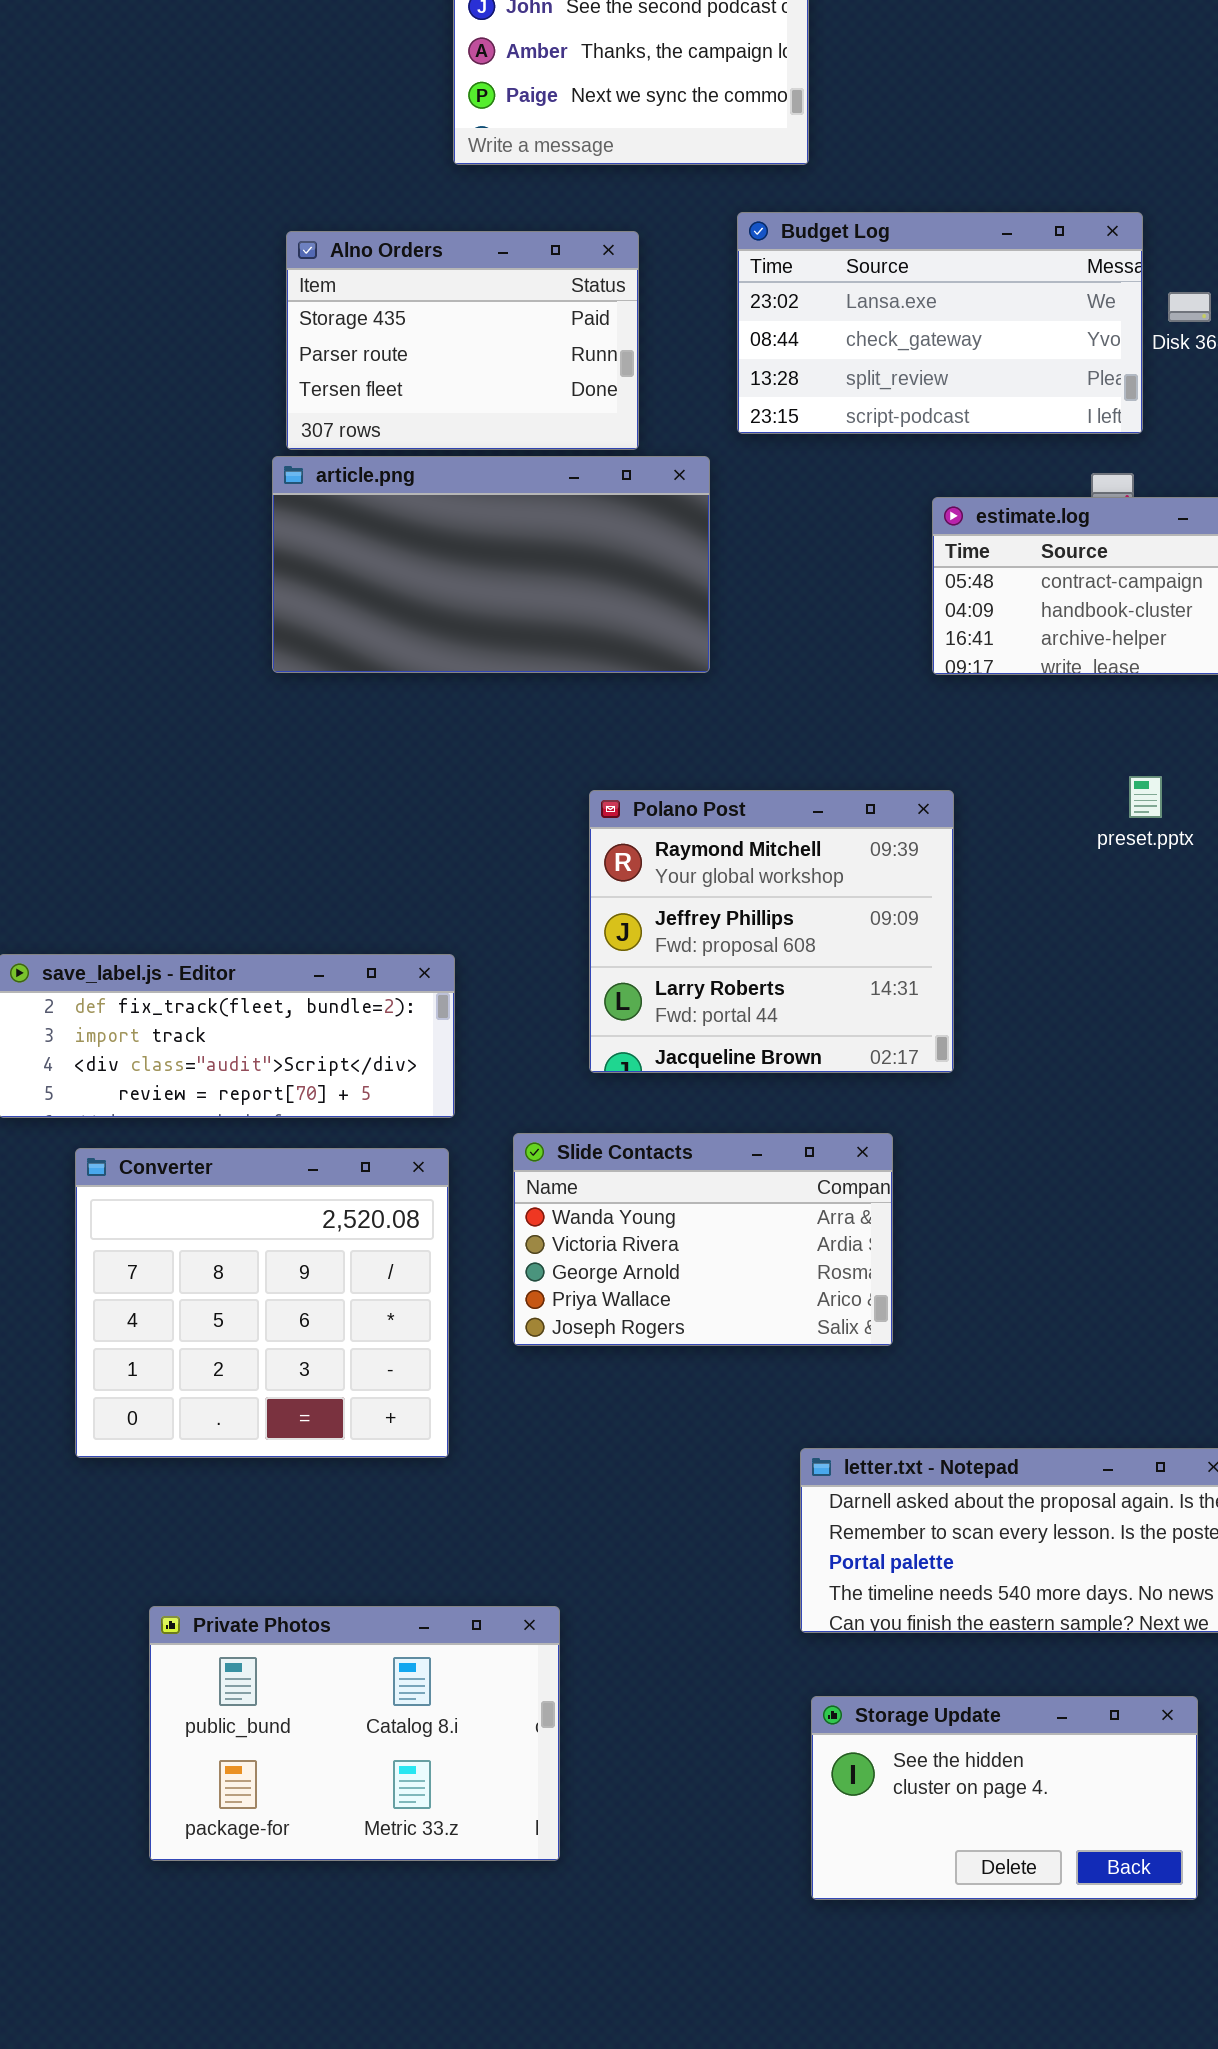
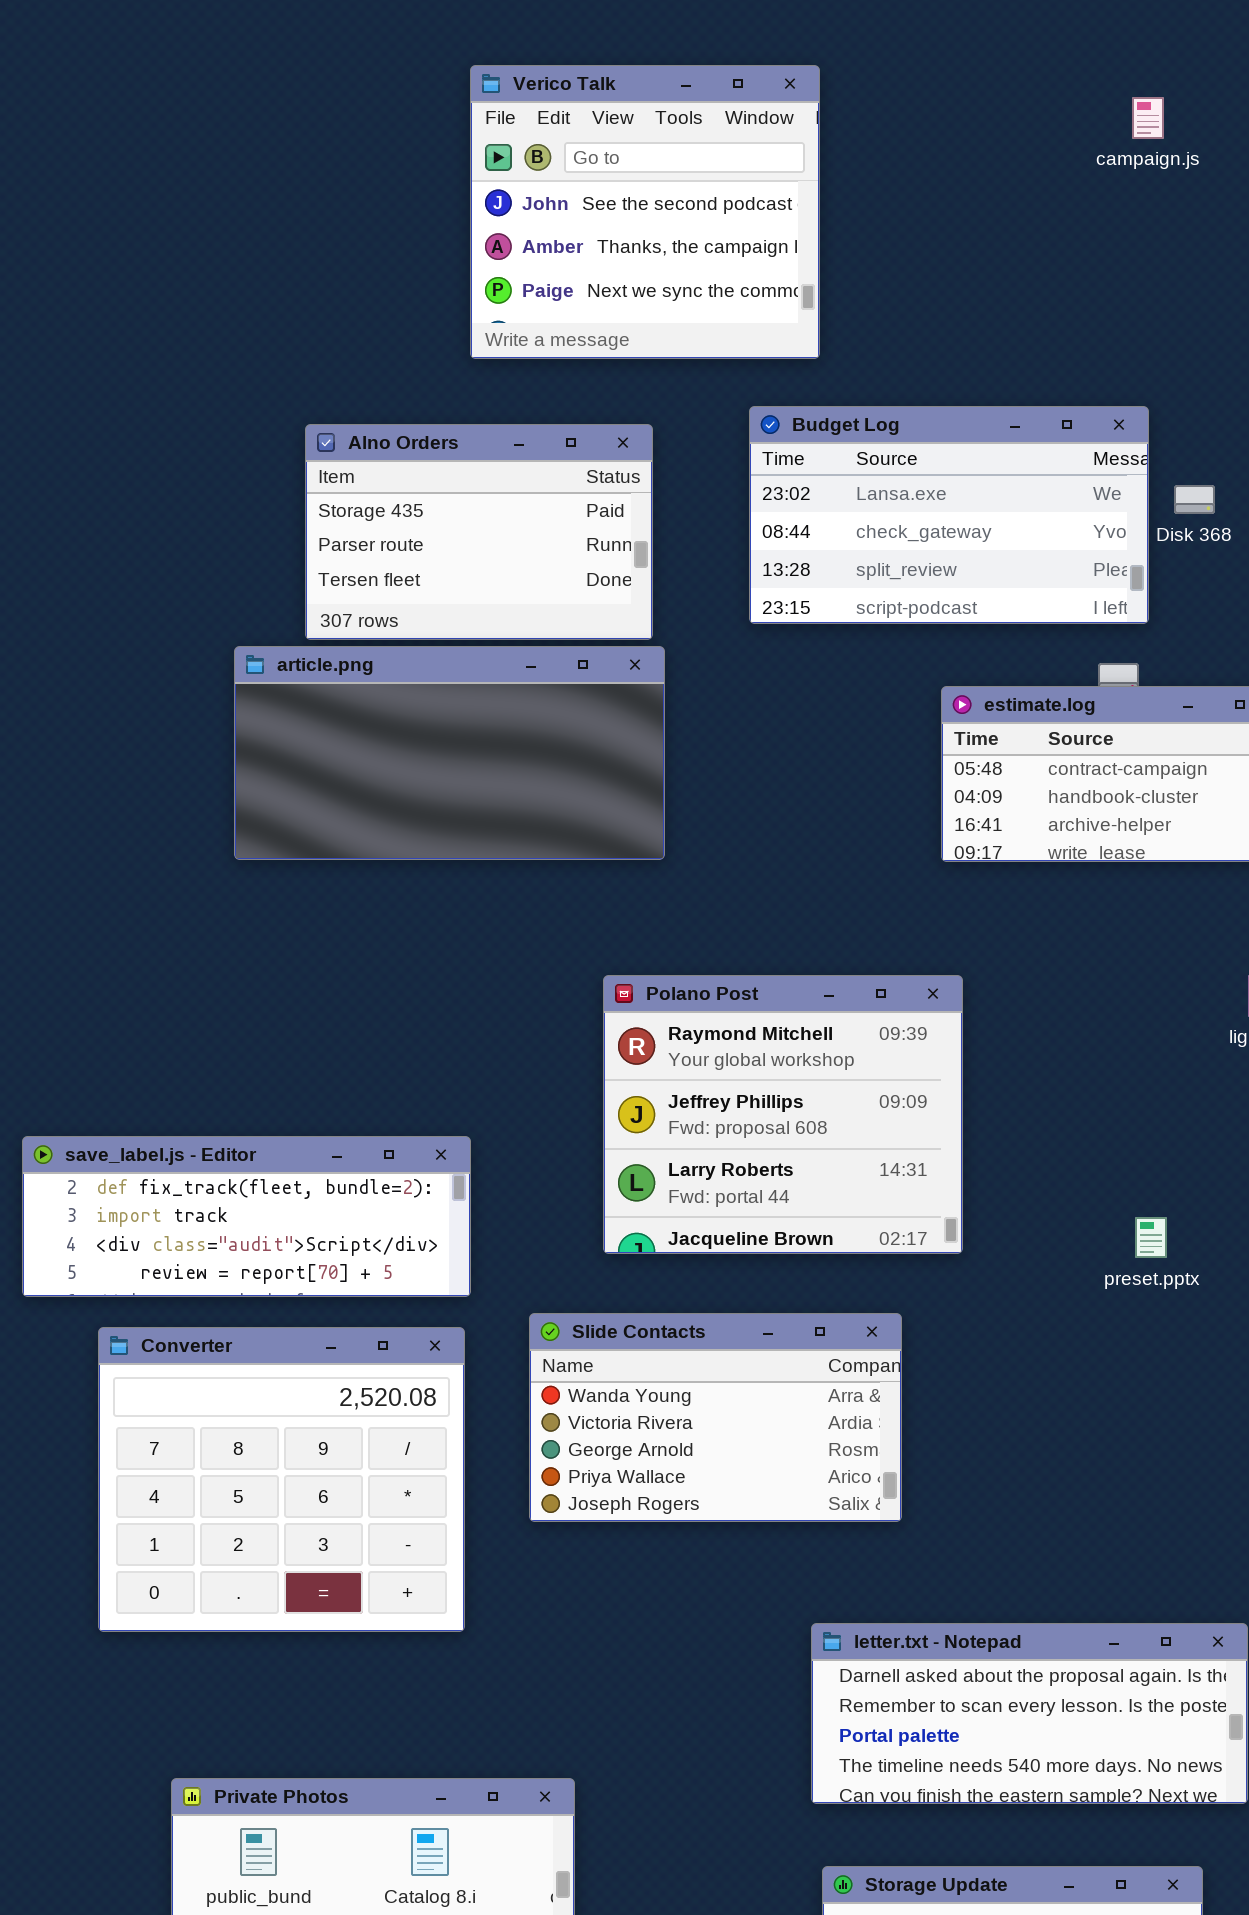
article.png: [272,456,710,673] -> [234,646,665,860], moved
preset.pptx: [1129,776,1162,818] -> [1135,1217,1167,1258], moved

